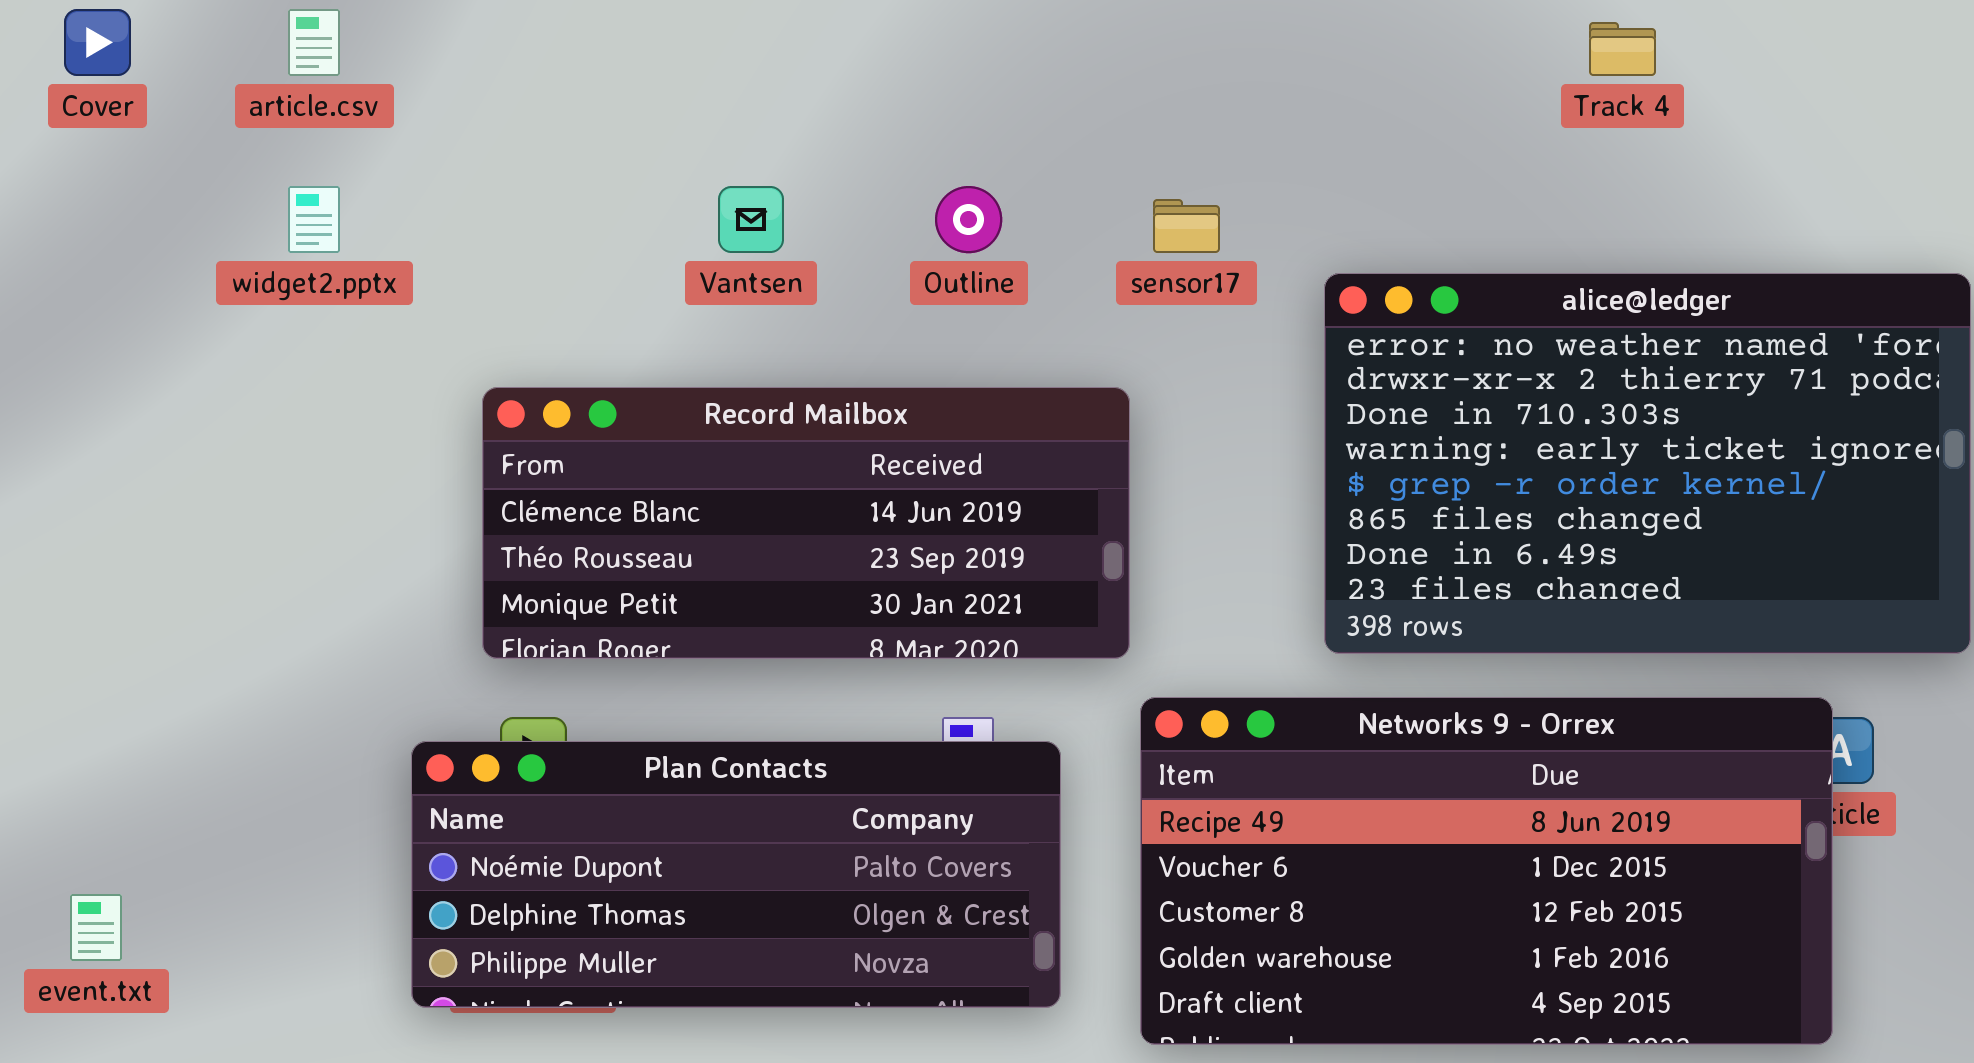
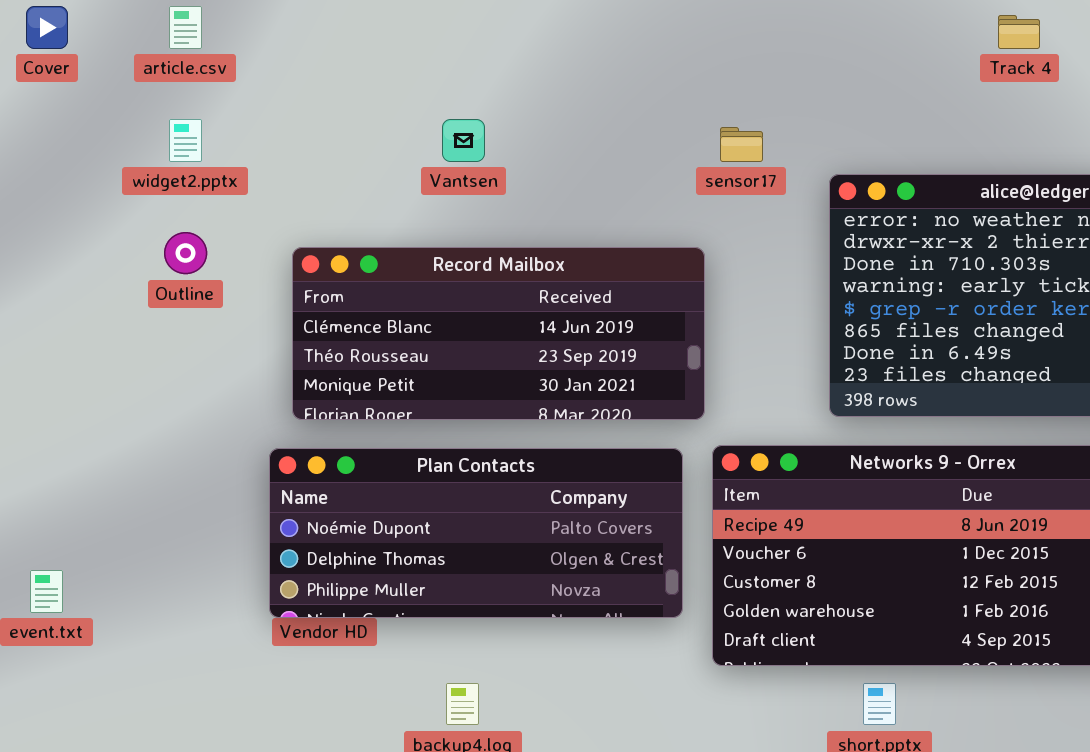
Outline: [935,186,1002,253] -> [164,232,207,274], moved
Plan Contacts: [411,741,1061,1008] -> [269,448,683,618], moved

